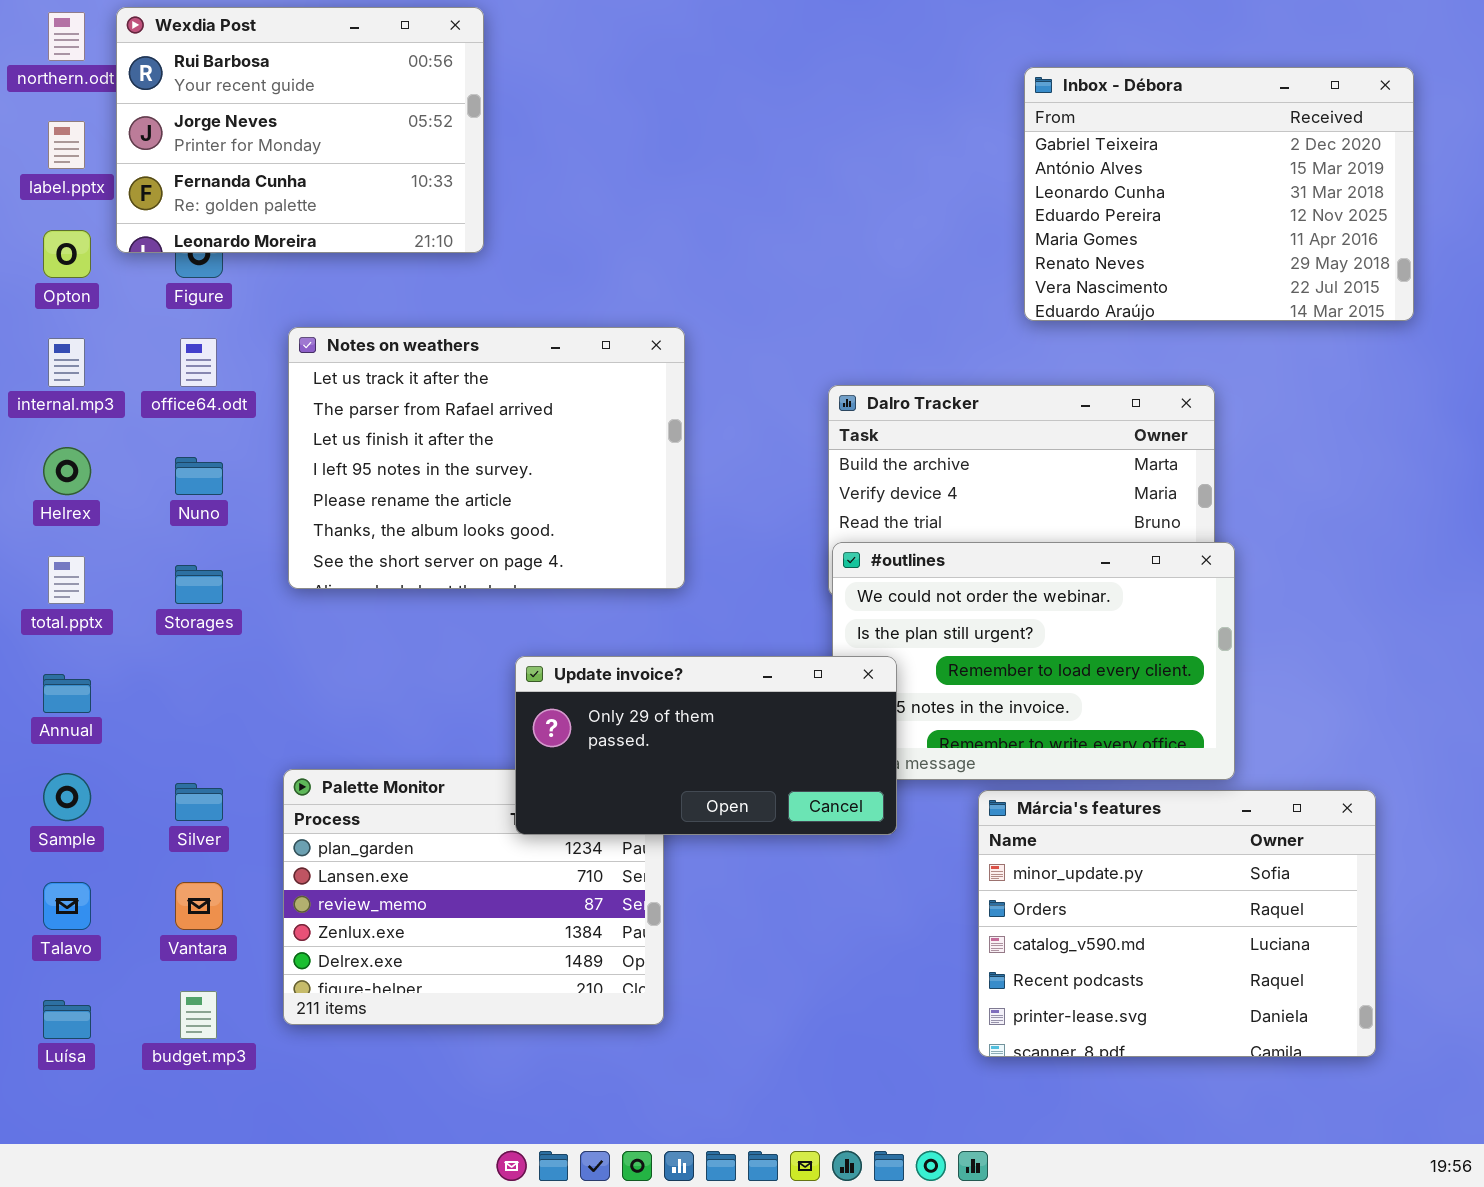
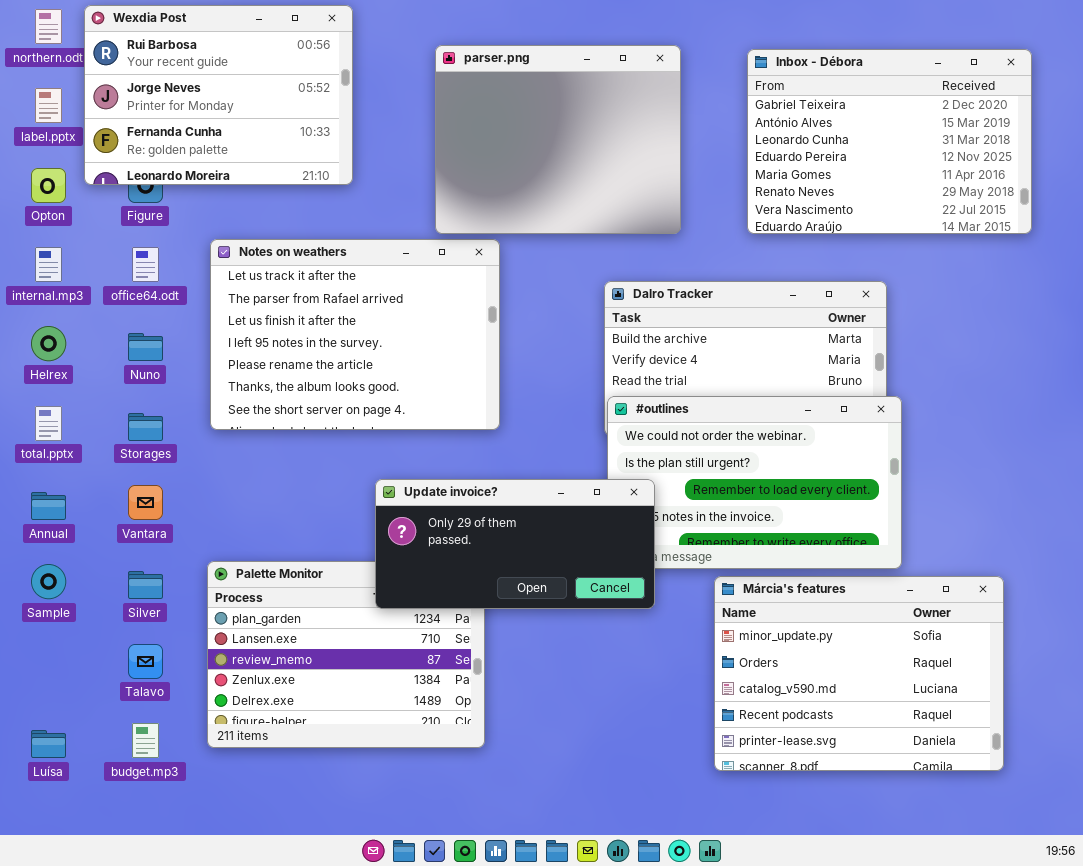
parser.png: none -> [435,45,681,234], opened
Talavo: [43,882,91,930] -> [128,644,163,679], moved
Vantara: [175,882,223,930] -> [128,485,163,520], moved

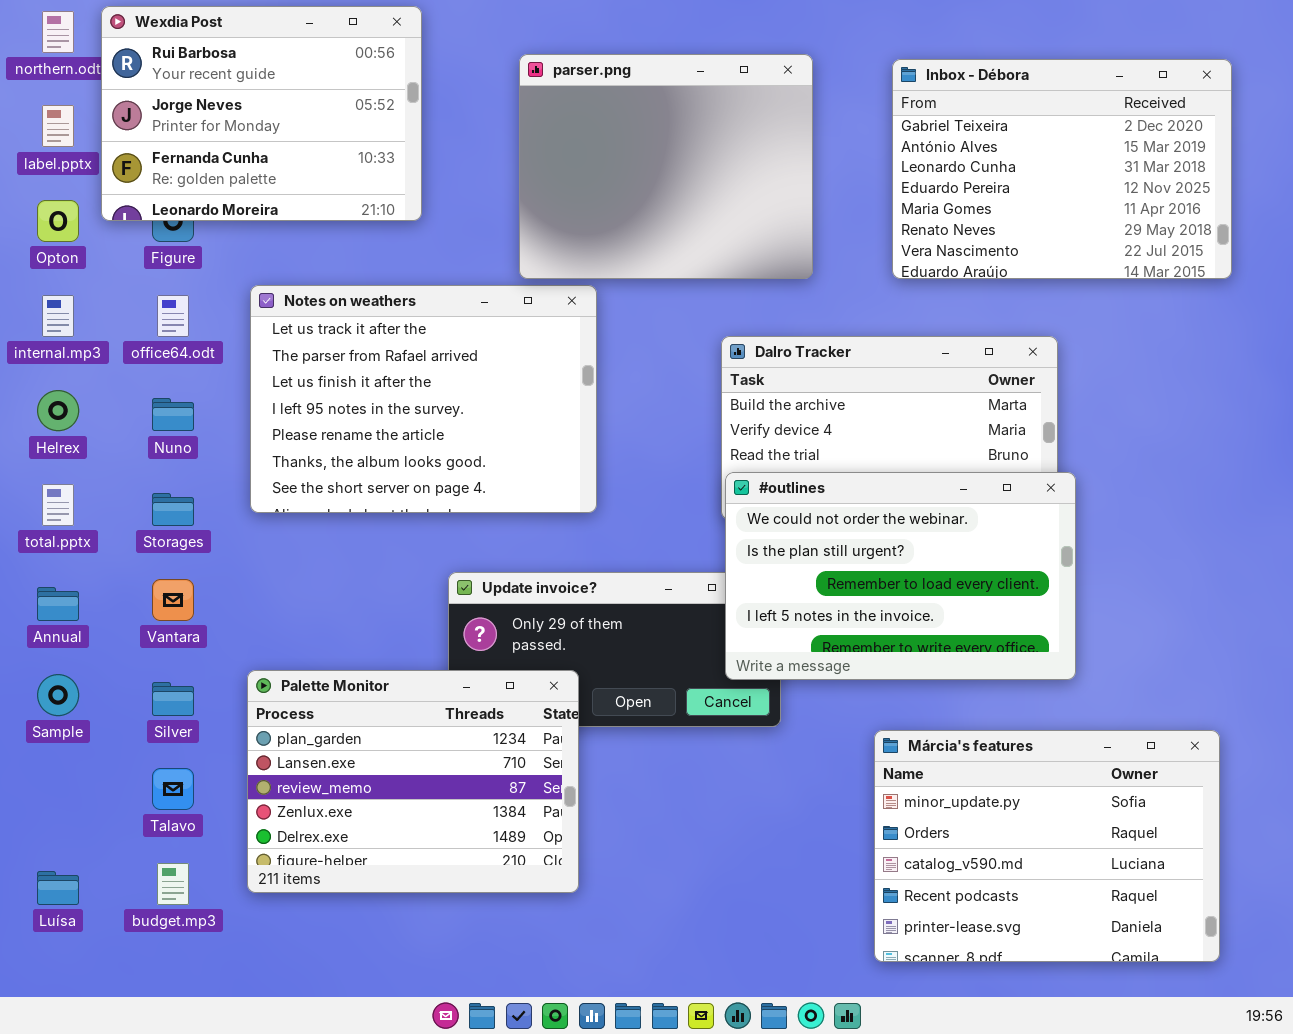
#outlines: [607,396,902,569] -> [725,472,1076,680], raised
Palette Monitor: [207,561,485,748] -> [247,670,579,893], raised
Márcia's features: [714,576,1004,771] -> [874,730,1220,962], moved

